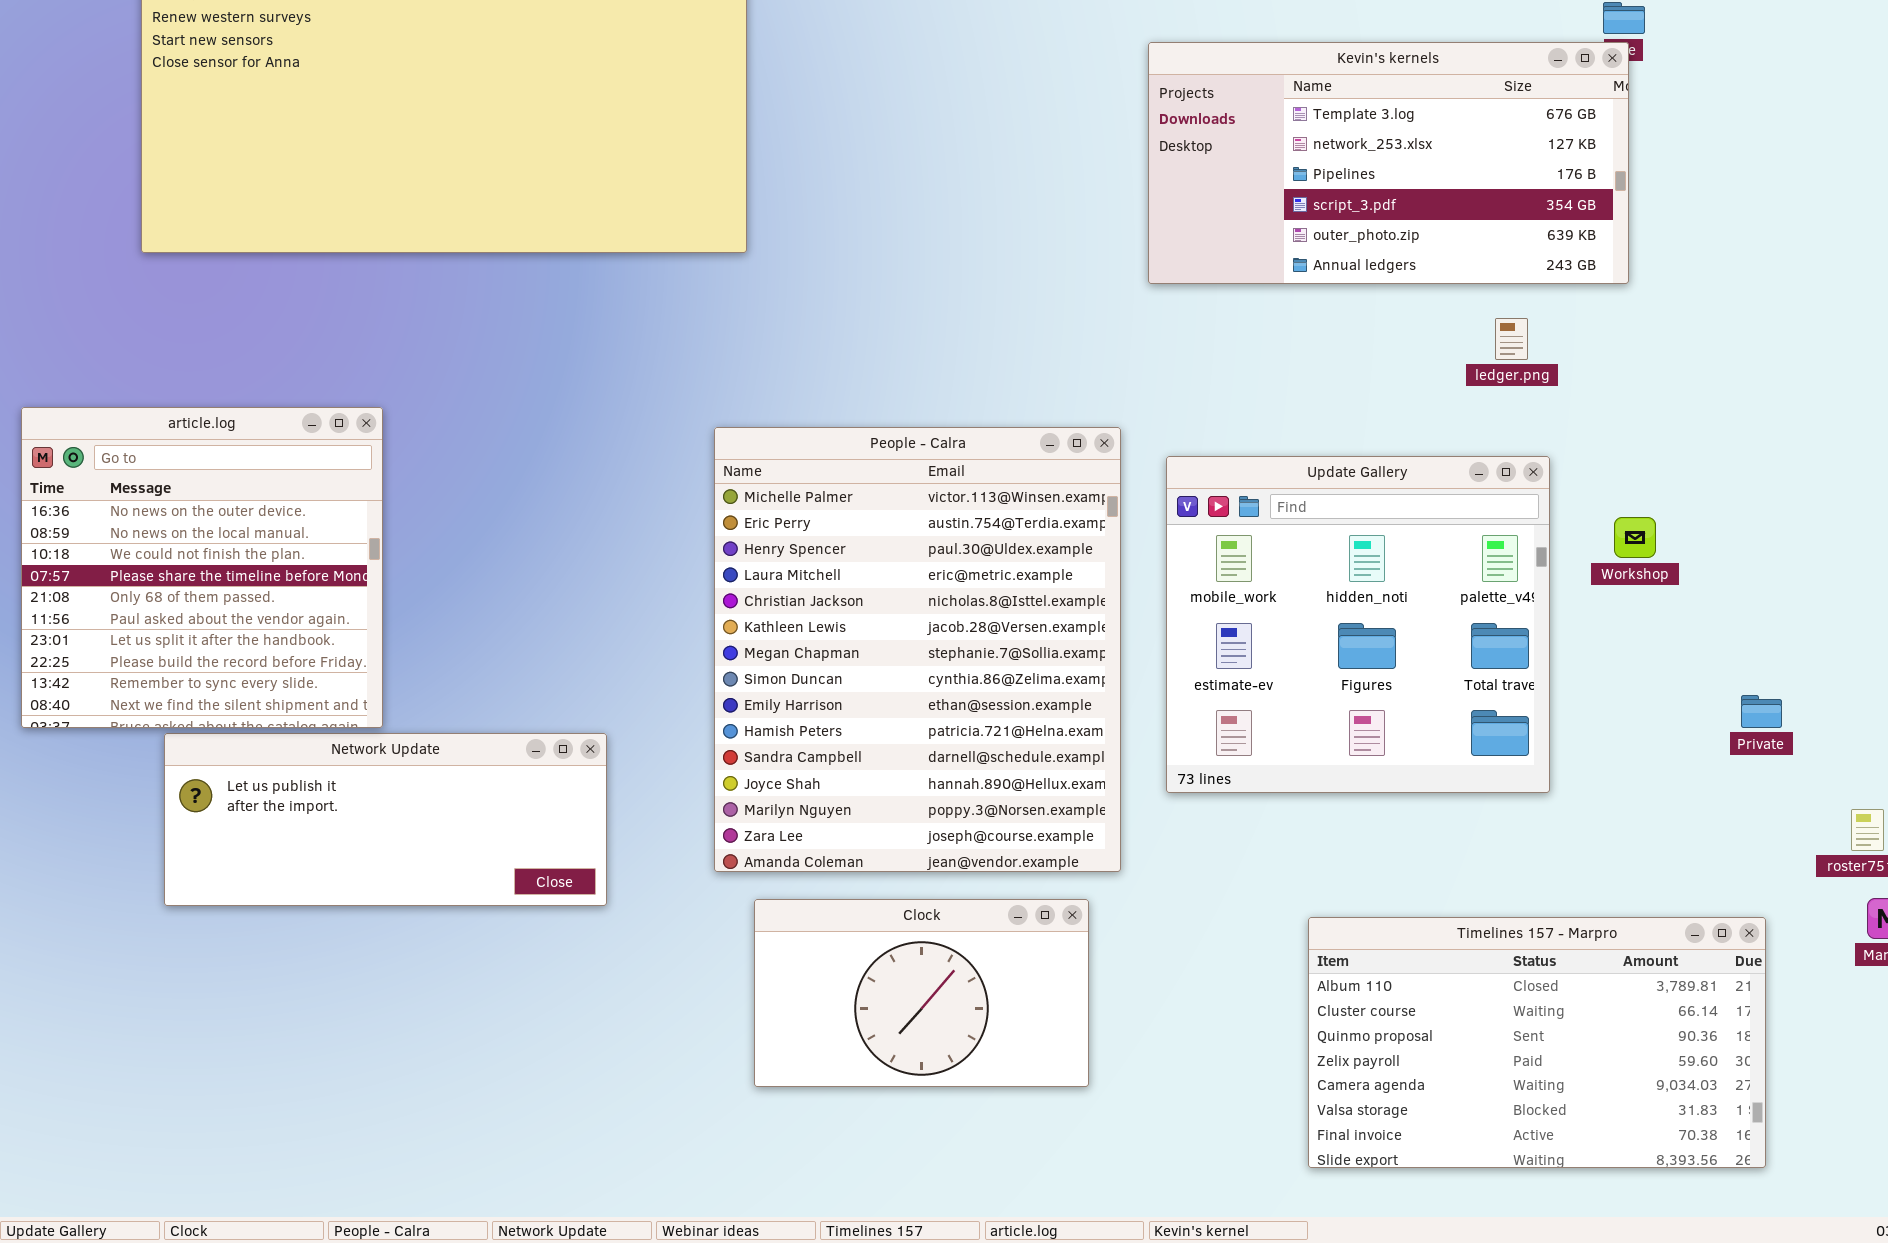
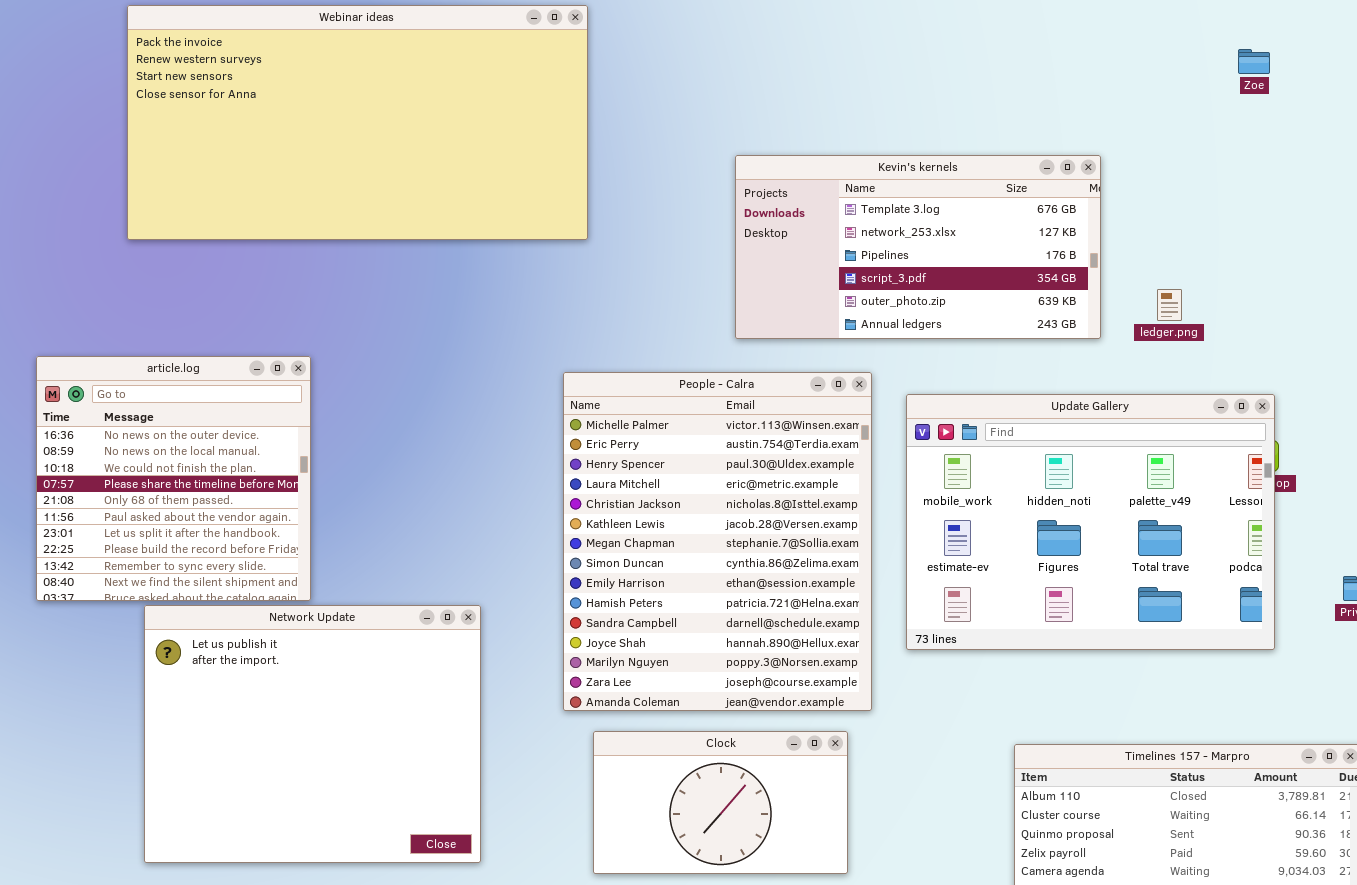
Kevin's kernels: [1148,42,1629,284] -> [735,155,1101,339], moved
Update Gallery: [1166,456,1550,793] -> [906,394,1275,650], resized
Network Update: [164,733,607,906] -> [144,605,481,863], resized

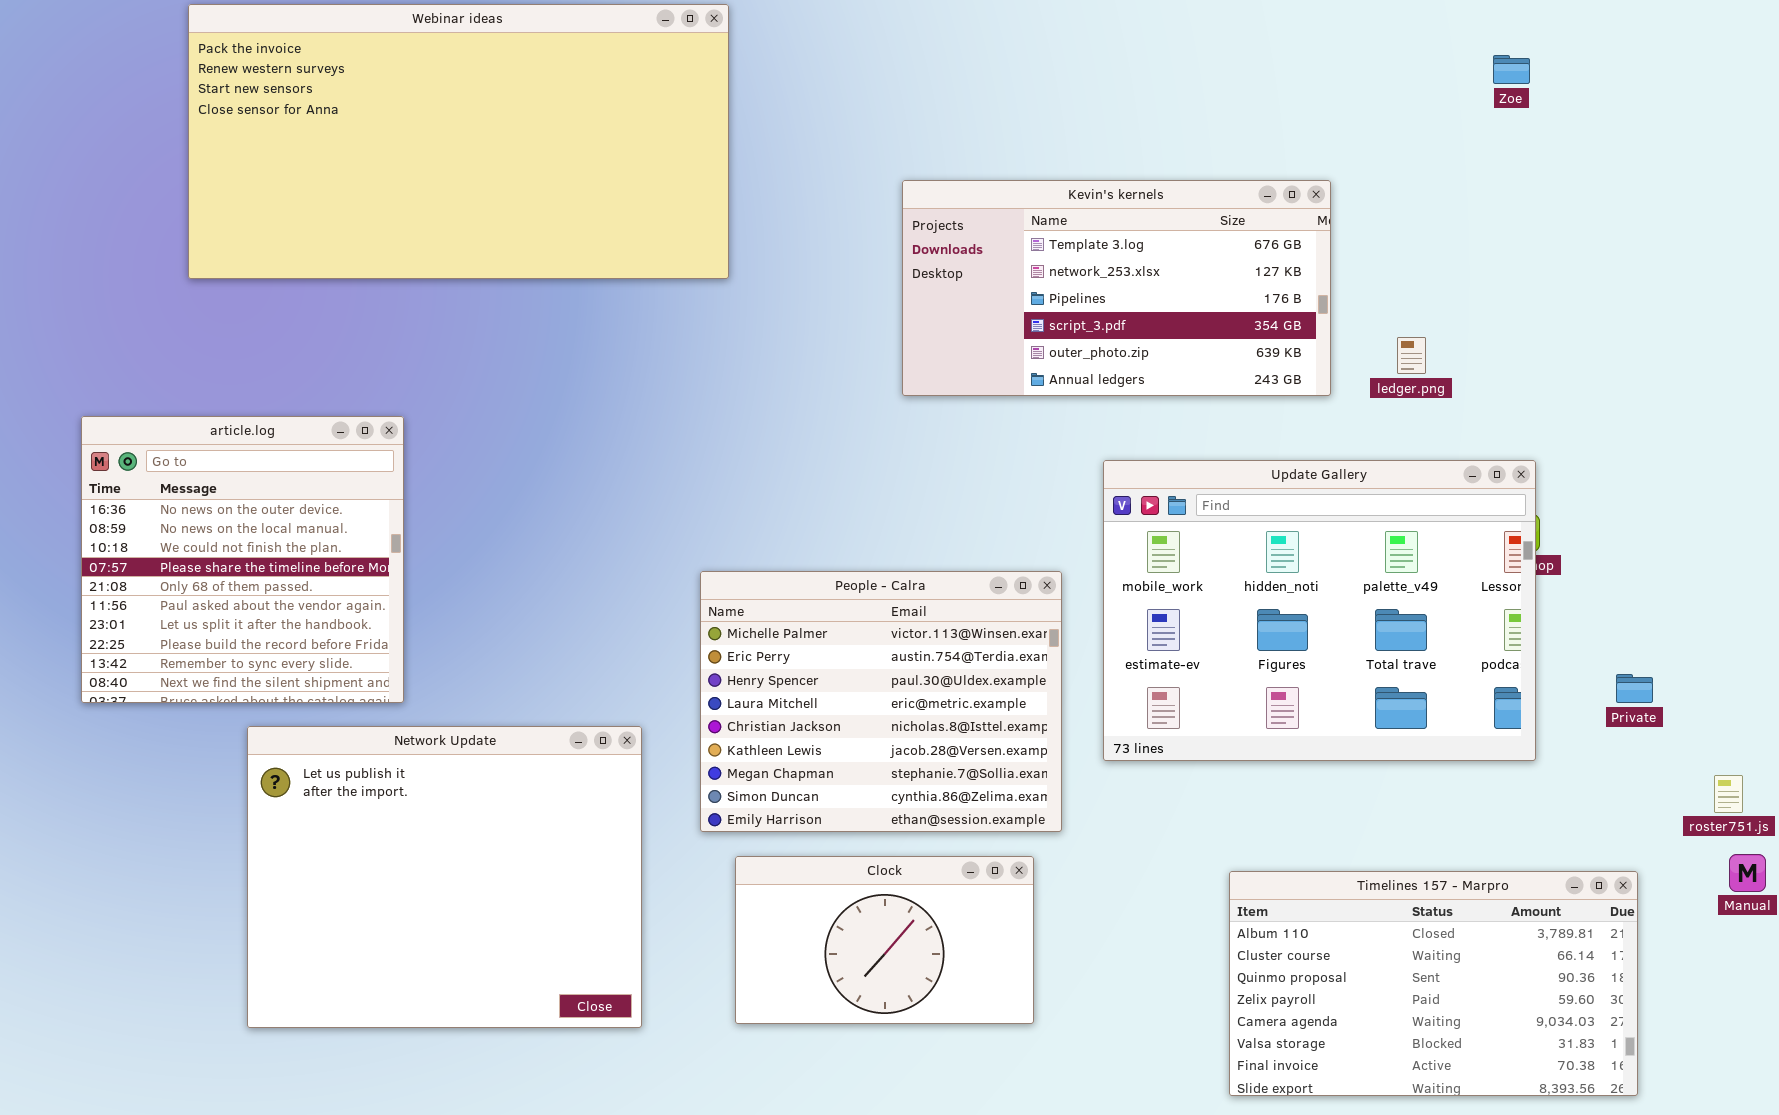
People - Calra: [563,372,872,711] -> [700,571,1062,832], resized
Network Update: [144,605,481,863] -> [247,726,642,1028], moved

